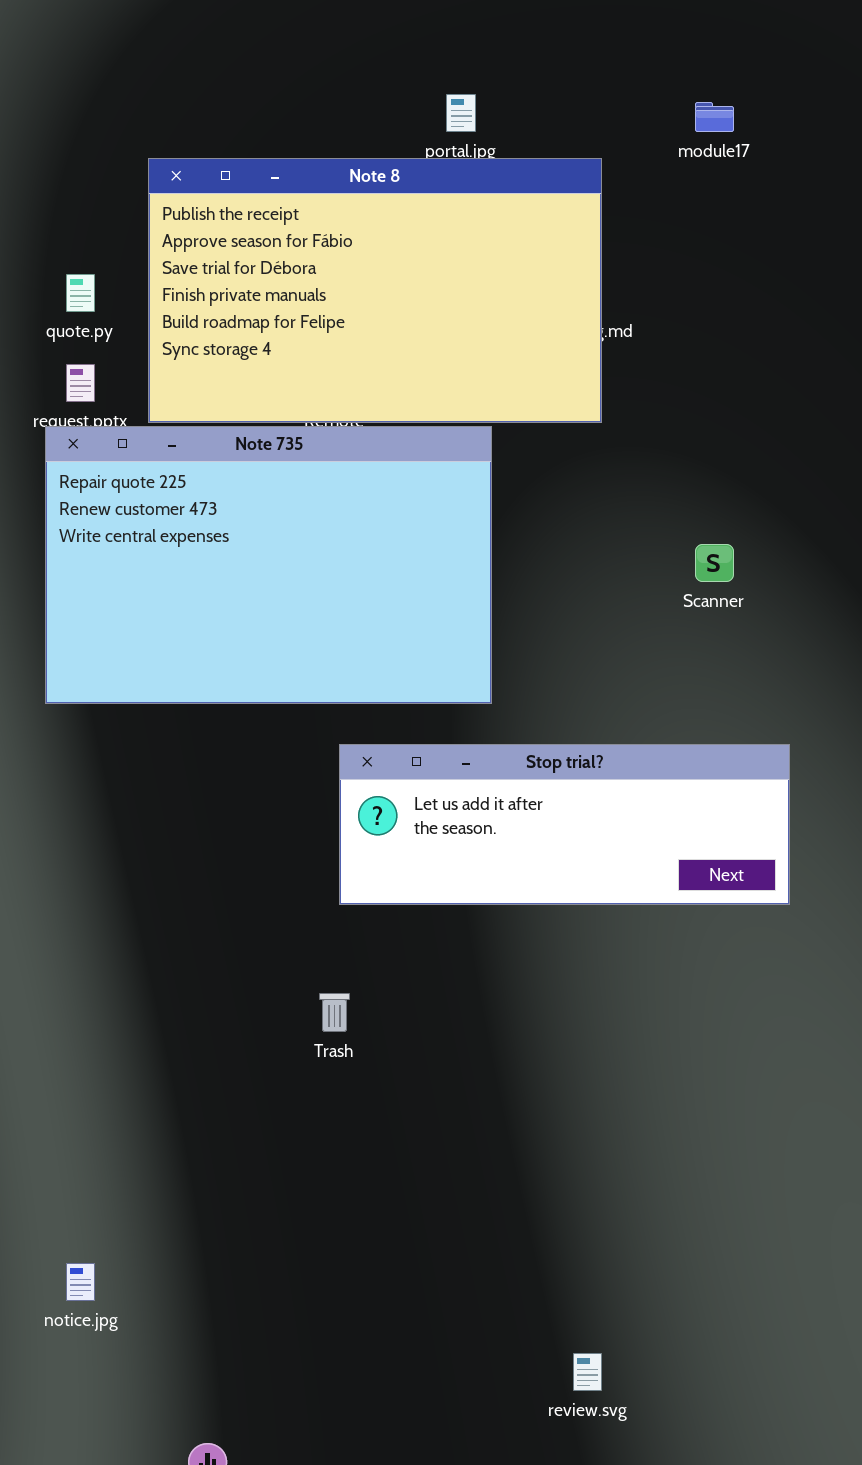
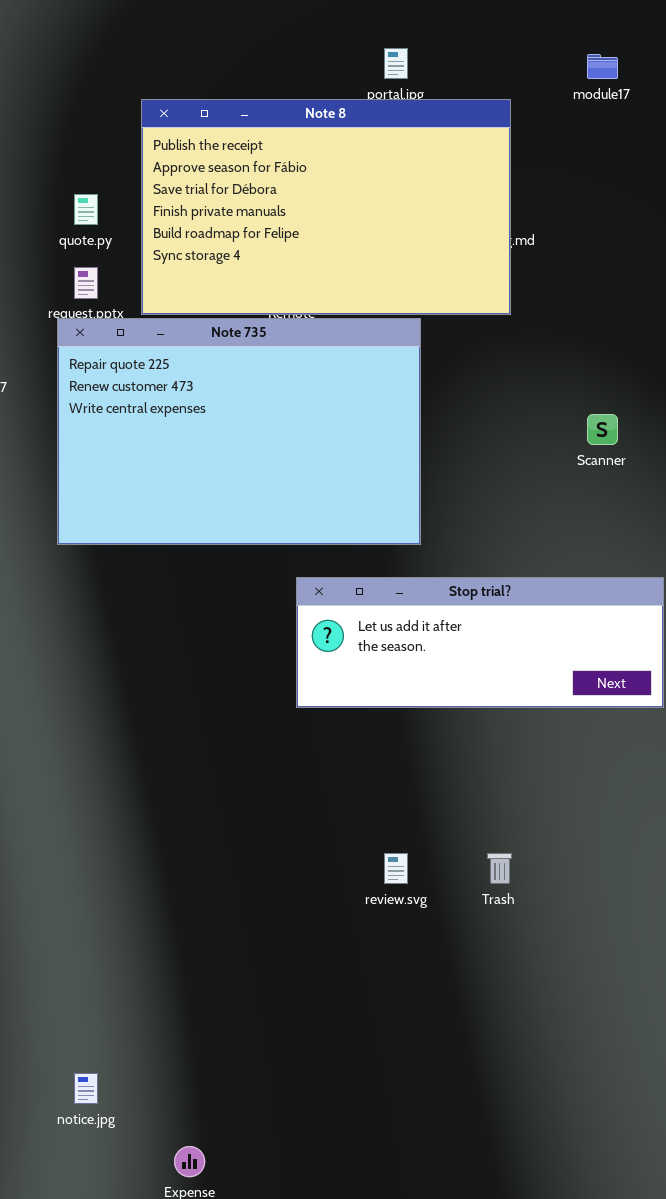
Trash: [319,993,350,1032] -> [487,853,512,884], moved
notice.jpg: [66,1263,95,1301] -> [74,1073,98,1104], moved
review.svg: [573,1353,602,1391] -> [384,853,408,884], moved

